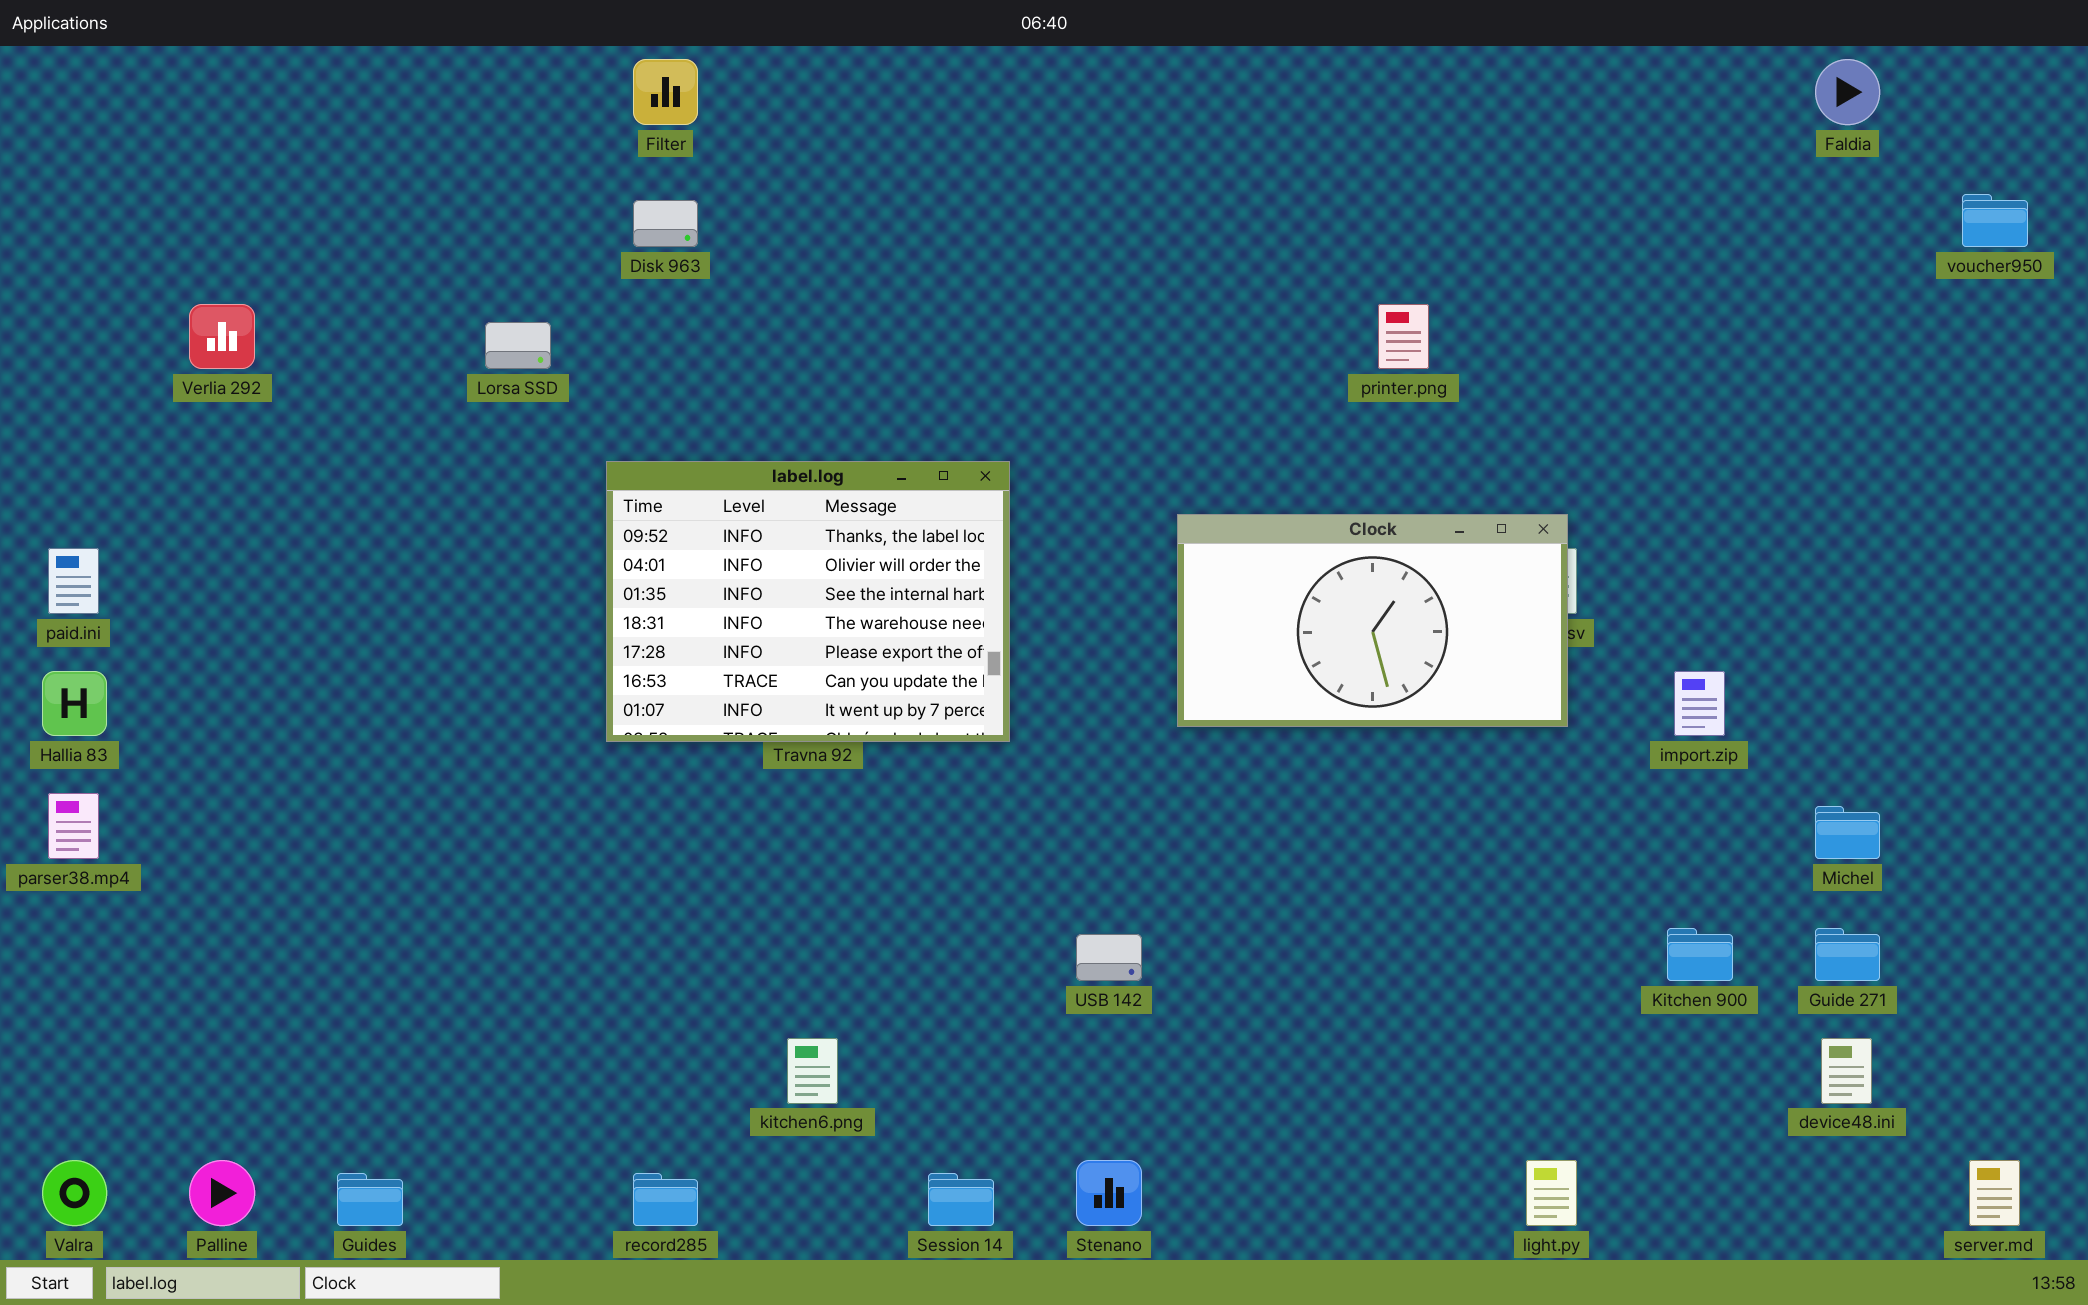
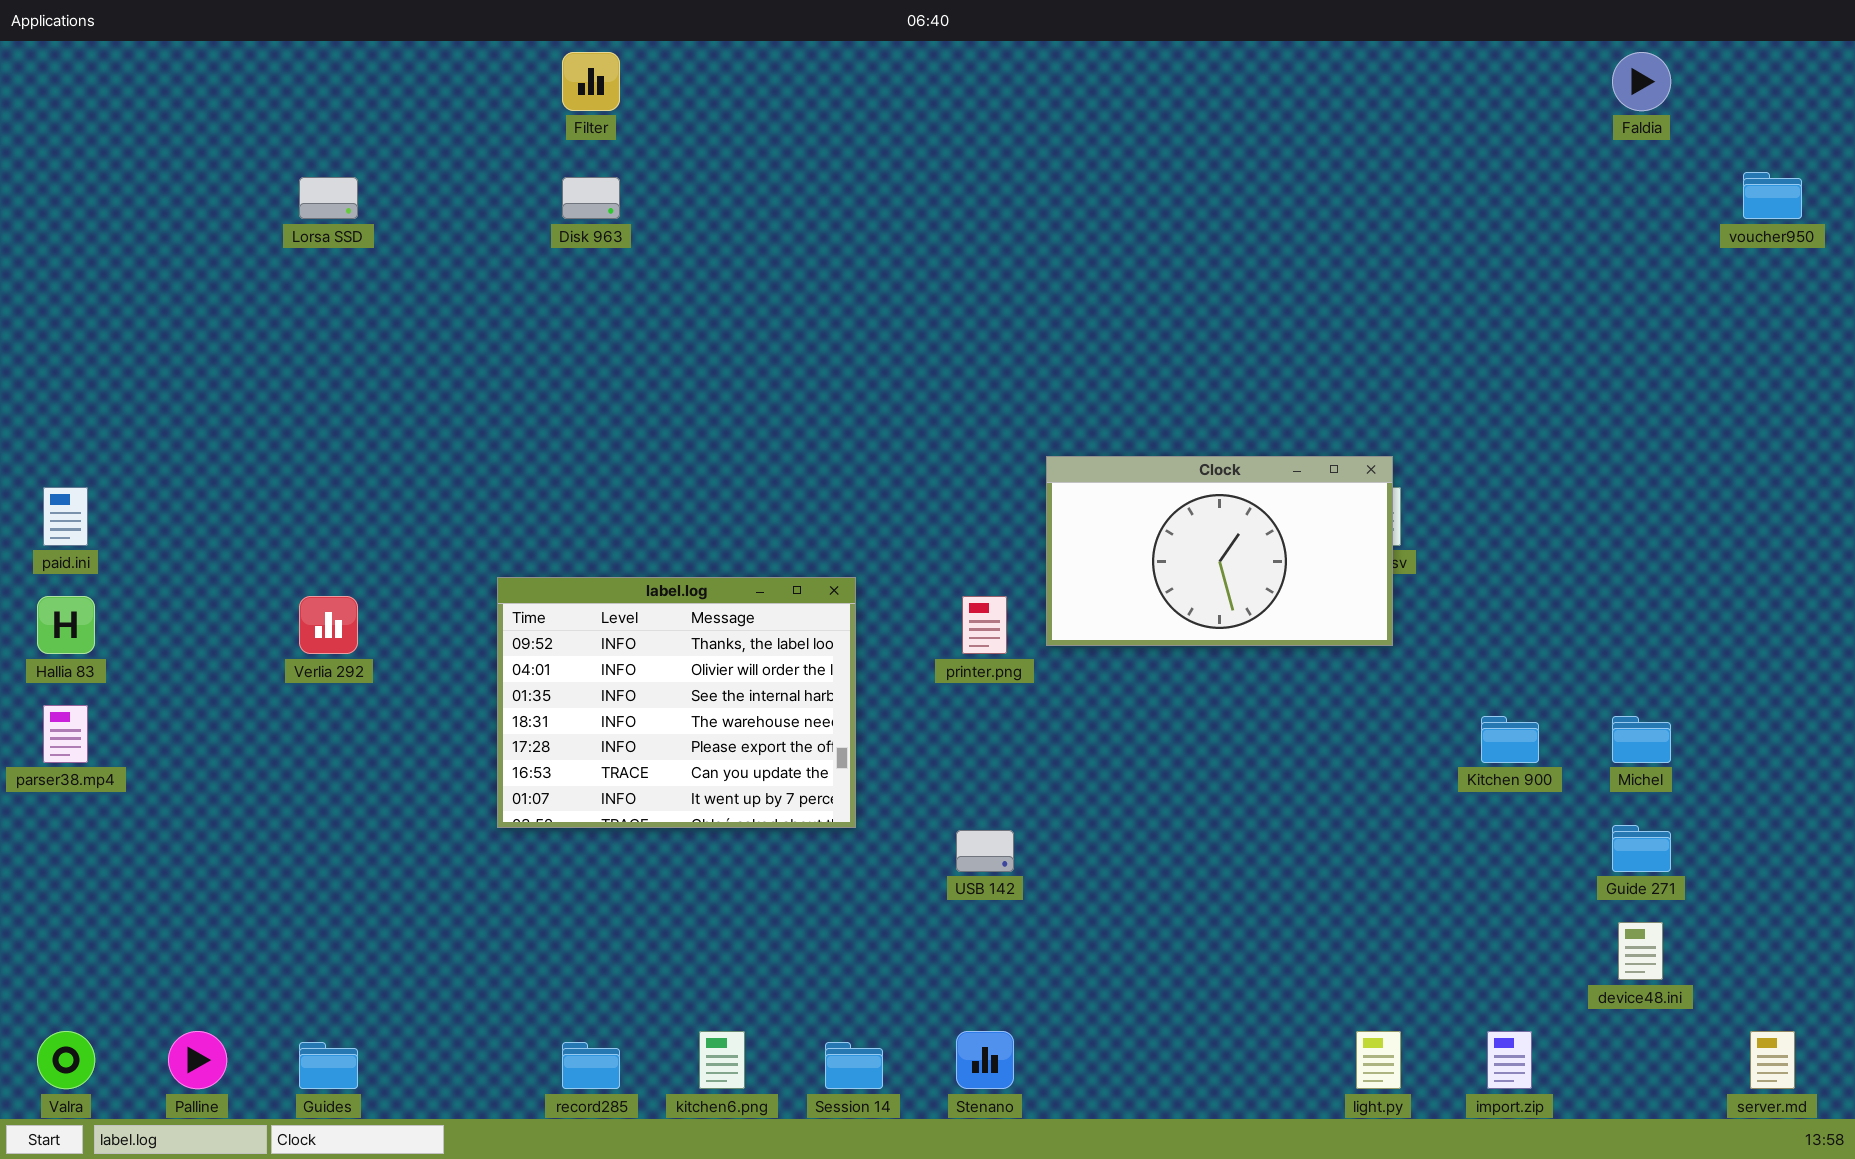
Verlia 292: [189,304,255,369] -> [299,596,358,654], moved
printer.png: [1378,304,1429,369] -> [962,596,1007,654], moved
Lorsa SSD: [485,322,551,369] -> [299,177,358,219], moved
label.log: [606,461,1010,742] -> [497,577,856,828], moved
import.zip: [1674,671,1725,736] -> [1487,1031,1532,1089], moved
Kitchen 900: [1667,928,1733,981] -> [1481,716,1539,763], moved
kitchen6.png: [787,1038,838,1104] -> [699,1031,745,1089], moved

